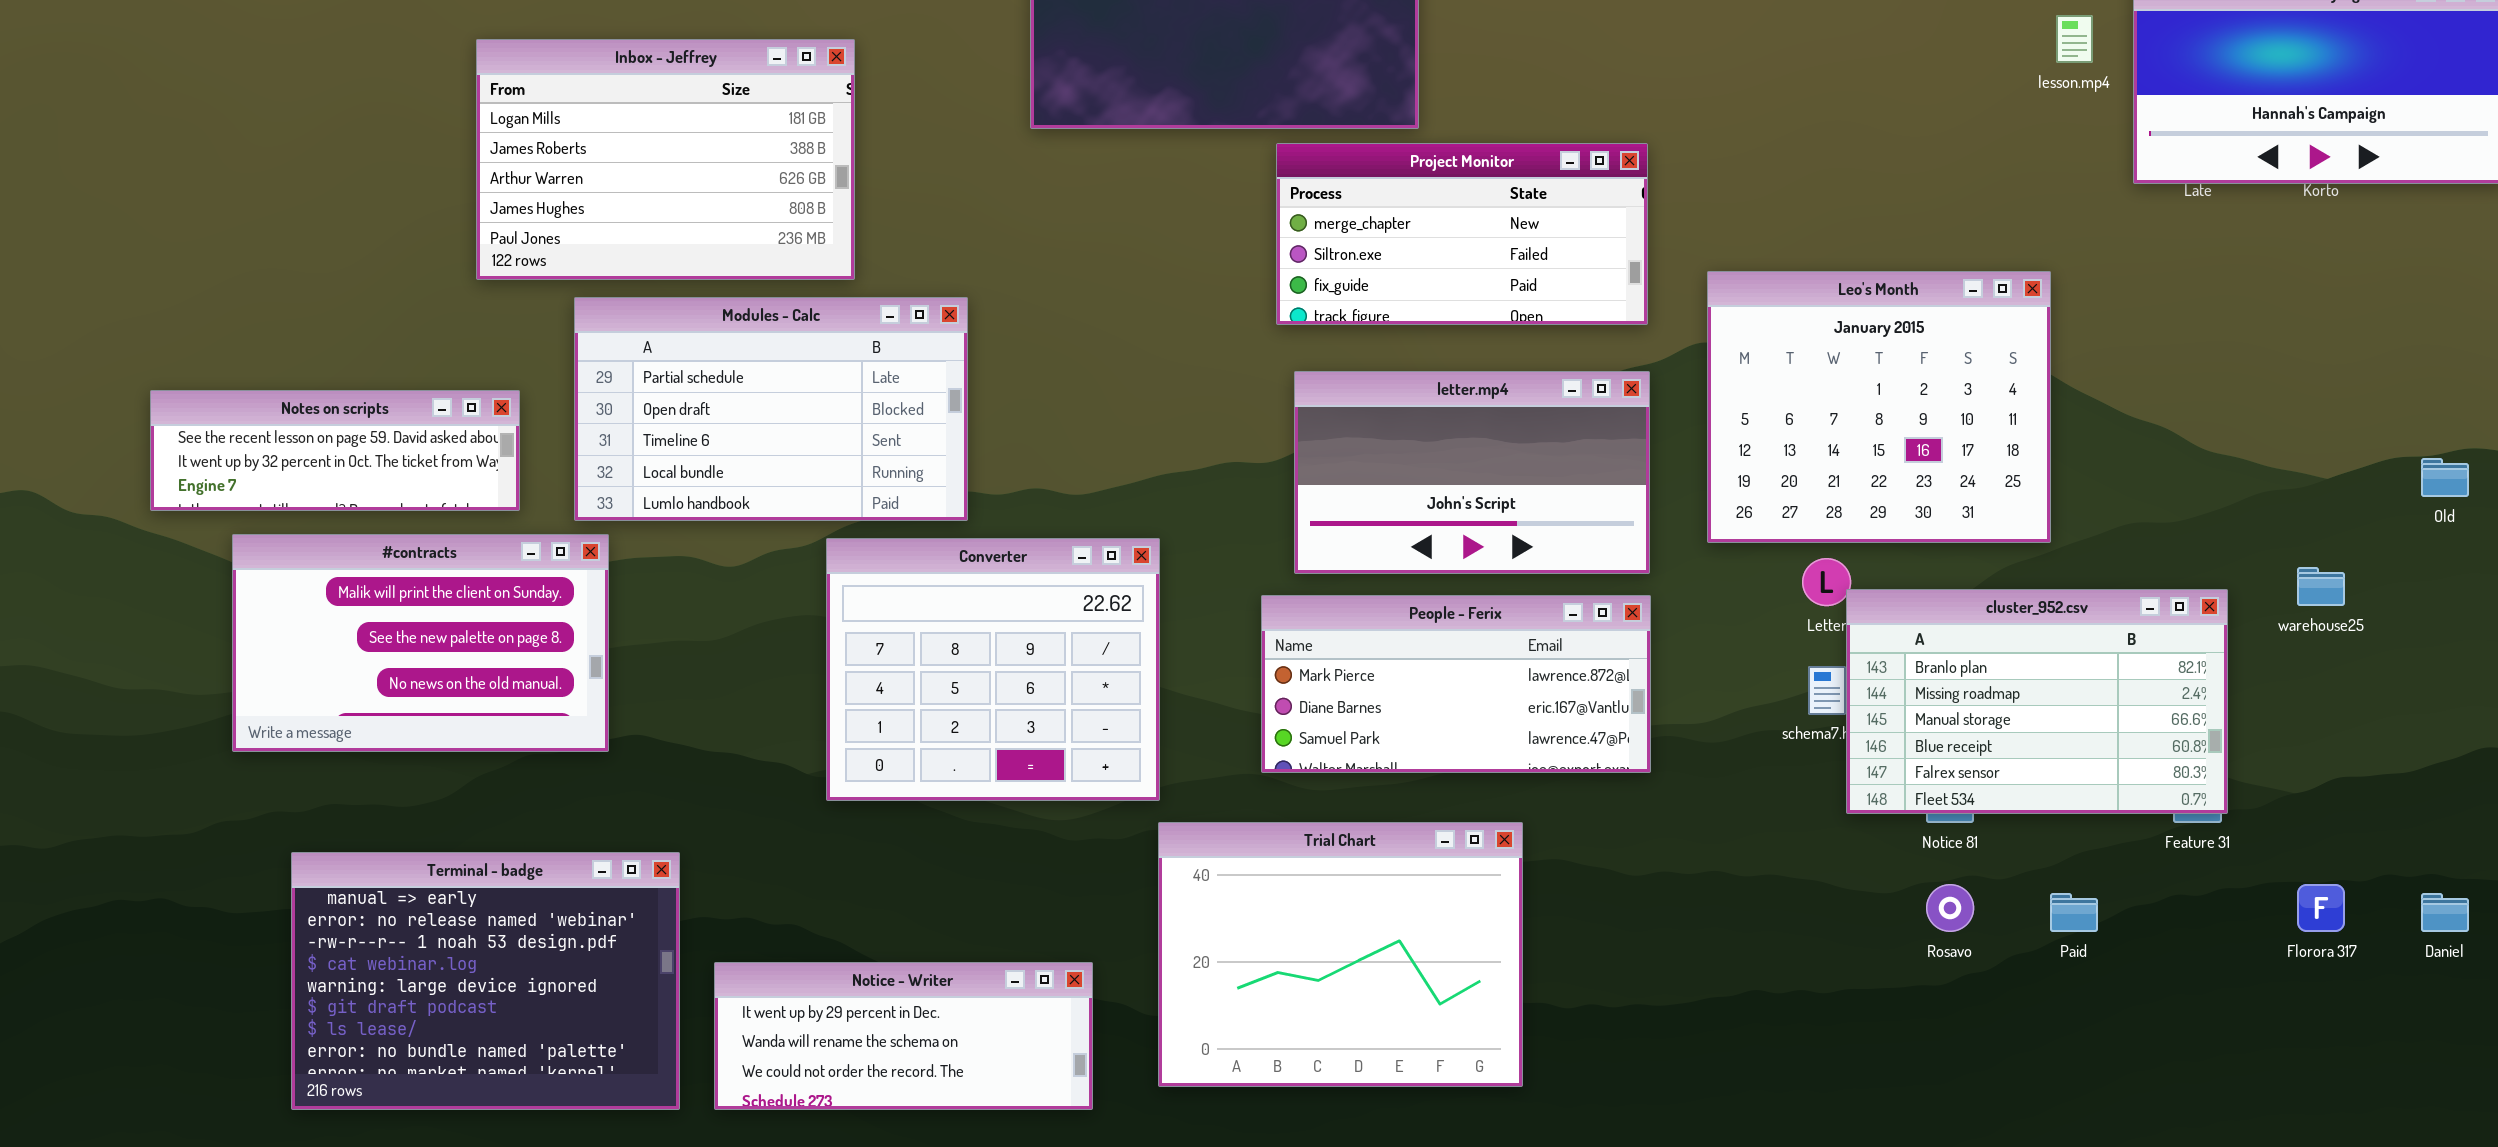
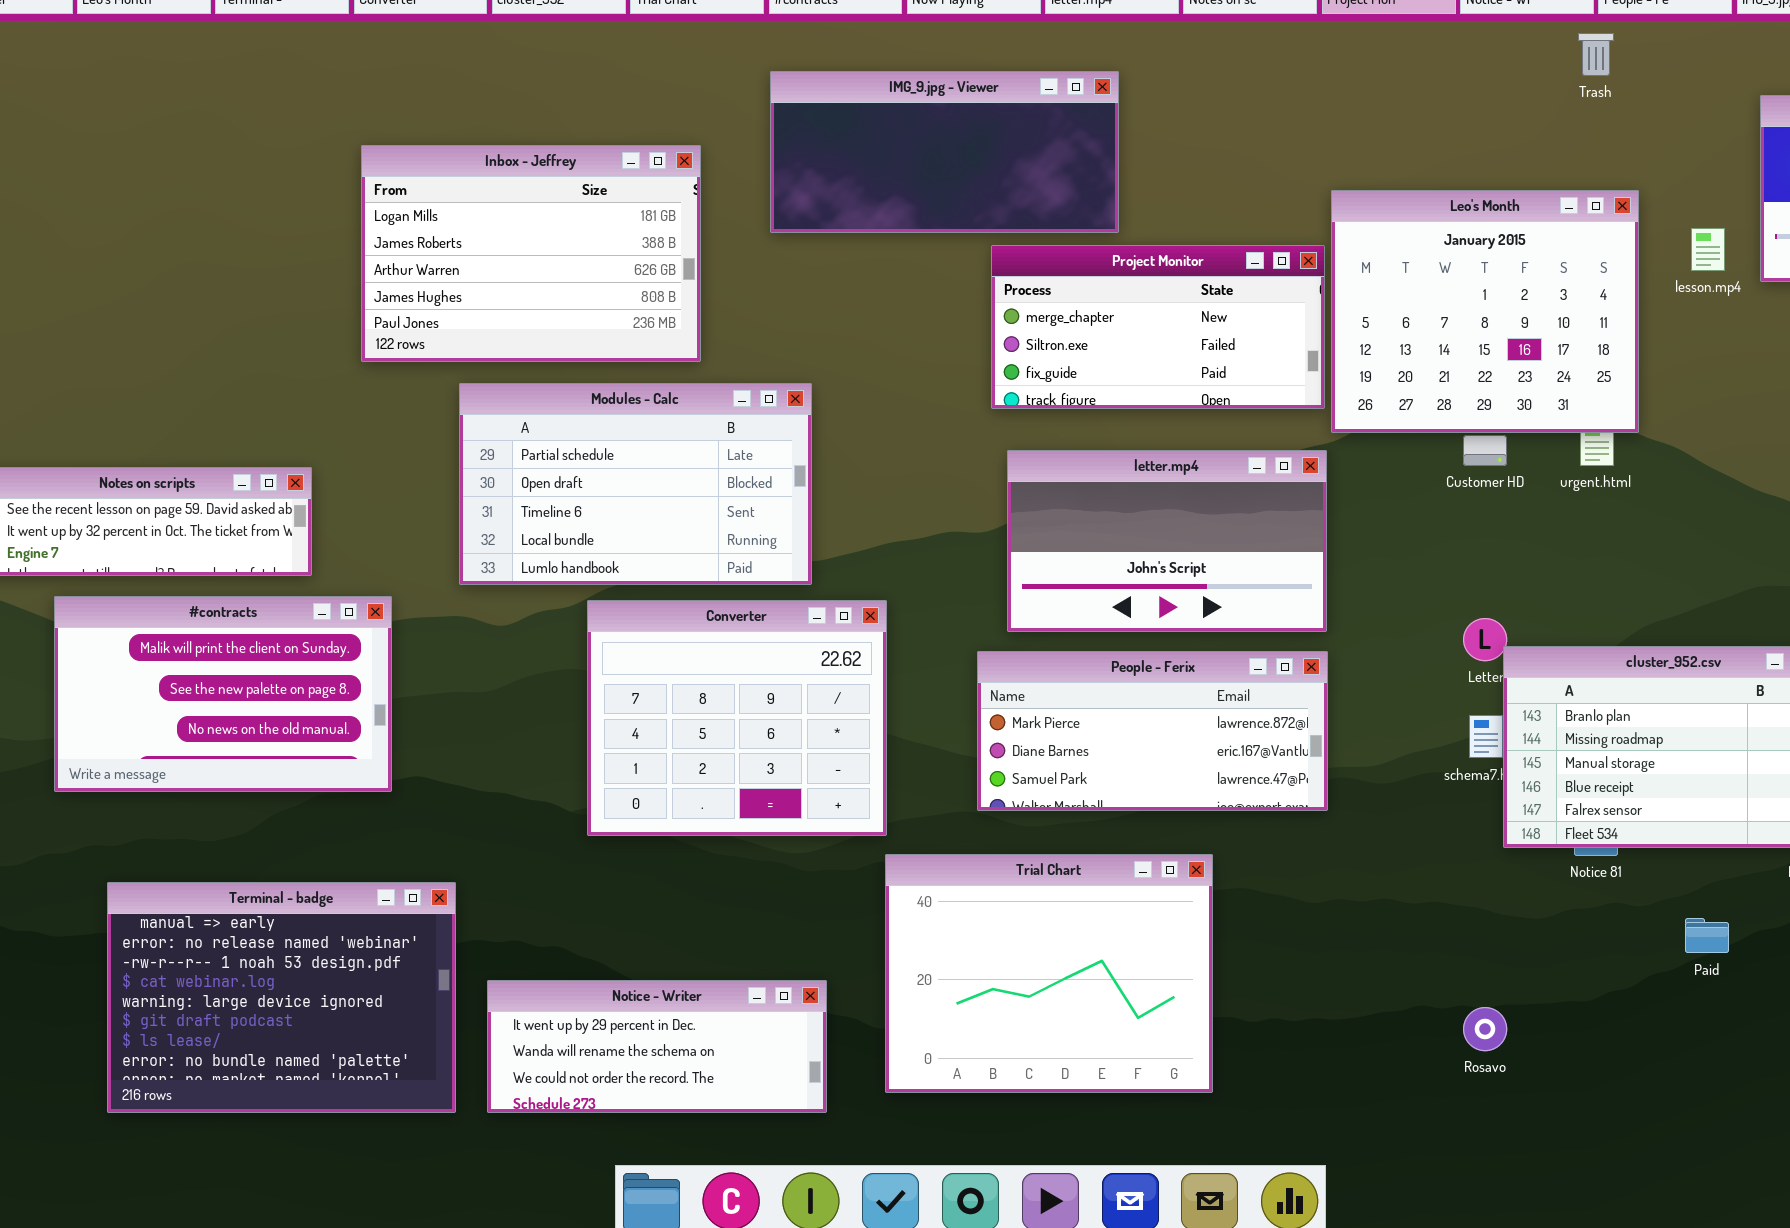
lesson.mp4: [2056,15,2093,63] -> [1691,228,1725,271], moved
Inbox - Jeffrey: [476,39,855,280] -> [361,145,701,362], moved
Leo's Month: [1707,271,2051,543] -> [1331,190,1639,433], moved
Modules - Calc: [574,297,968,521] -> [459,383,812,585], moved
Rosavo: [1926,884,1974,932] -> [1463,1007,1507,1051], moved

